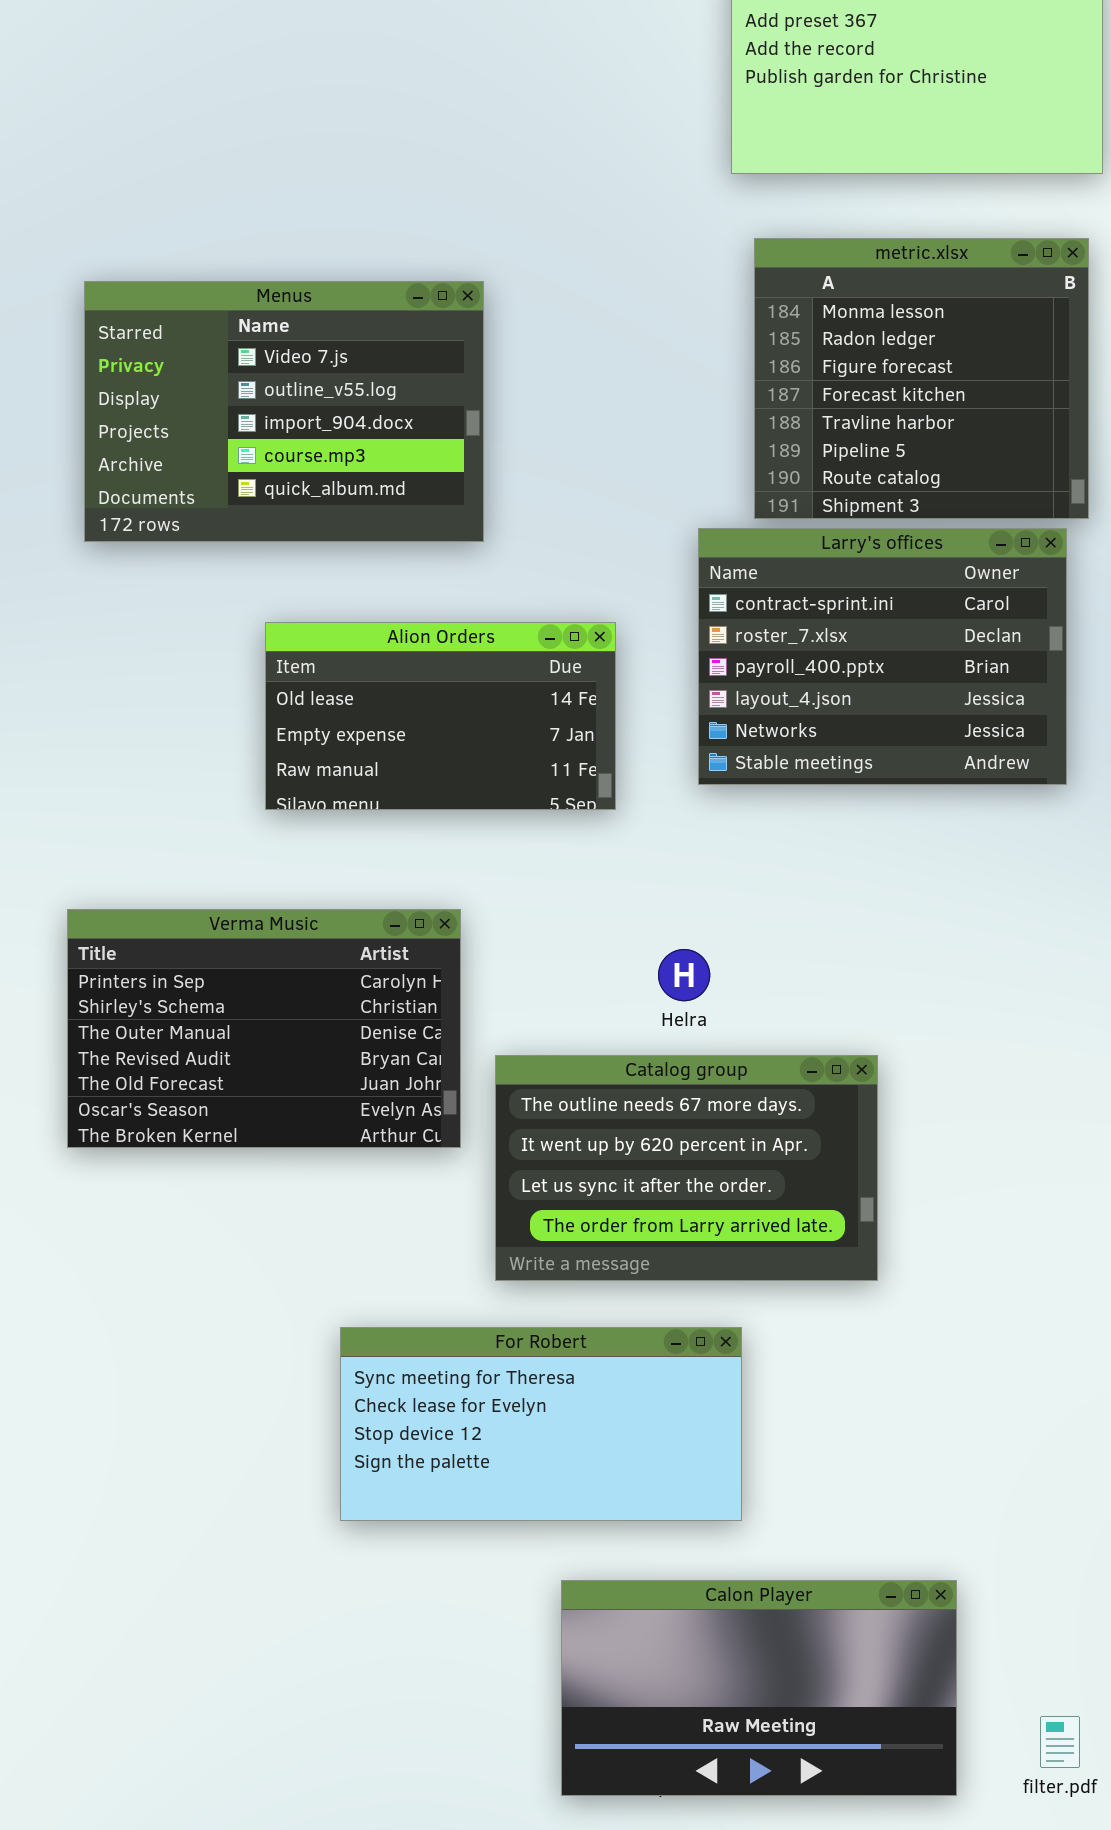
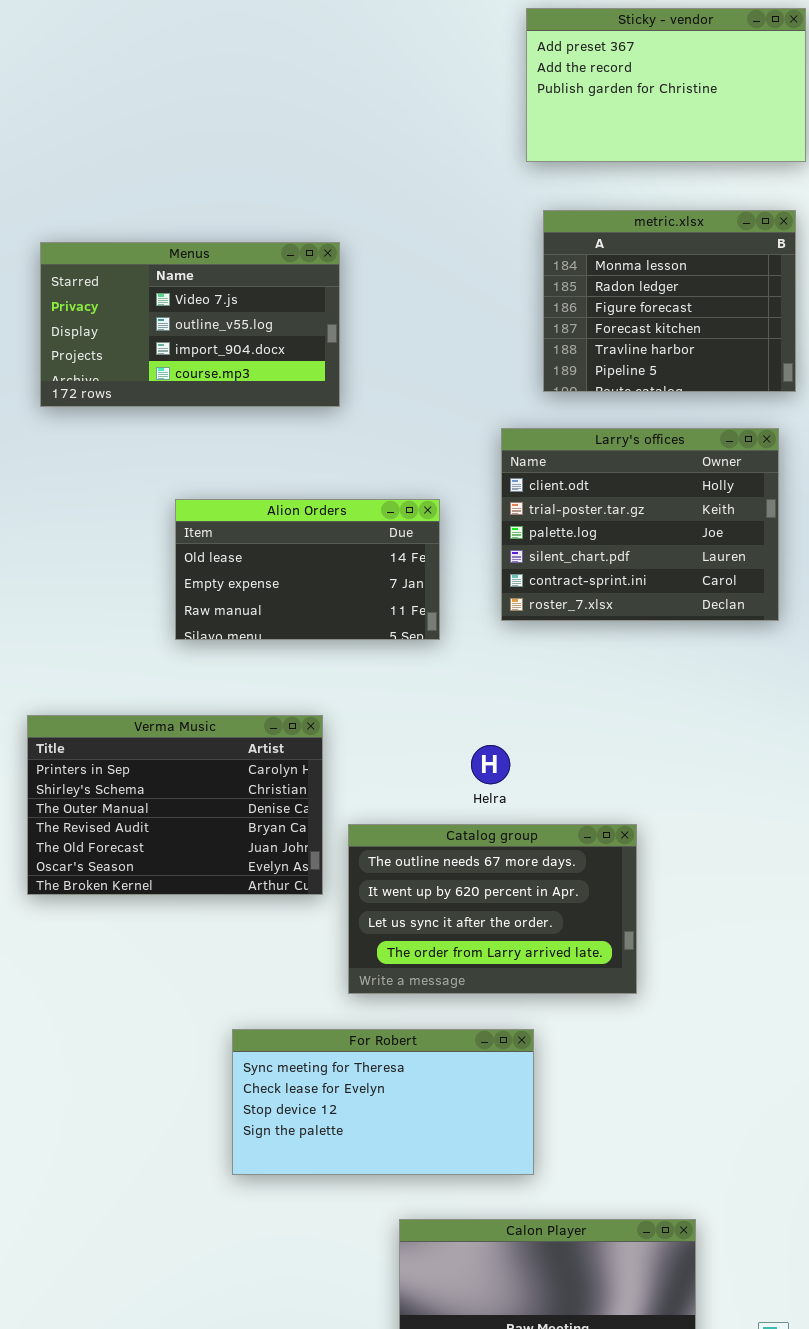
metric.xlsx: [754,238,1089,519] -> [543,210,796,392], resized
Menus: [84,281,484,542] -> [40,242,340,407], resized
Larry's offices: [698,528,1067,785] -> [501,428,779,621], scrolled up 4 rows

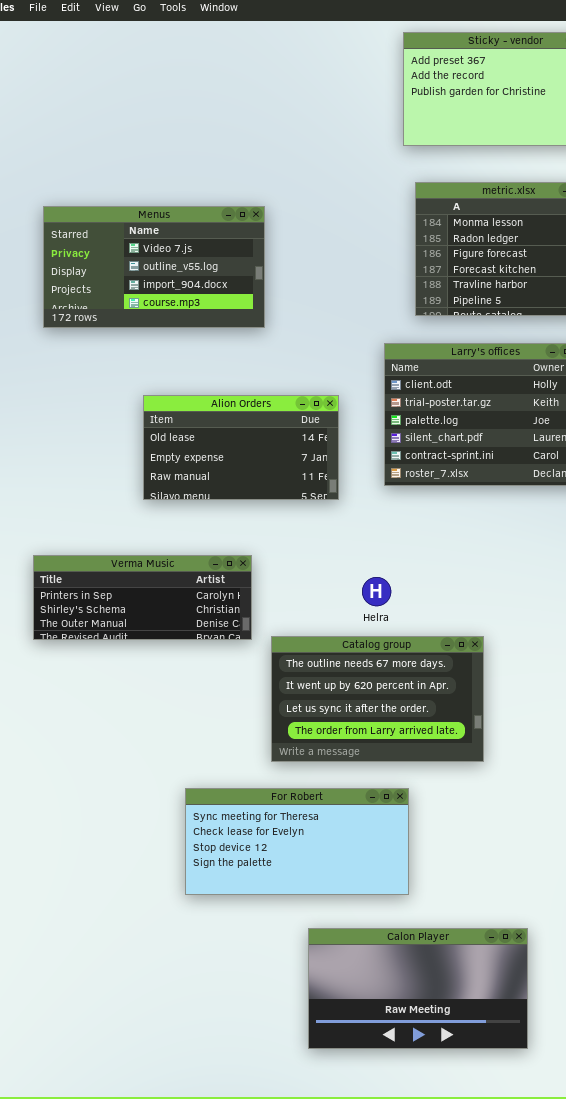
Verma Music: [27,715,323,895] -> [33,555,252,640], resized

